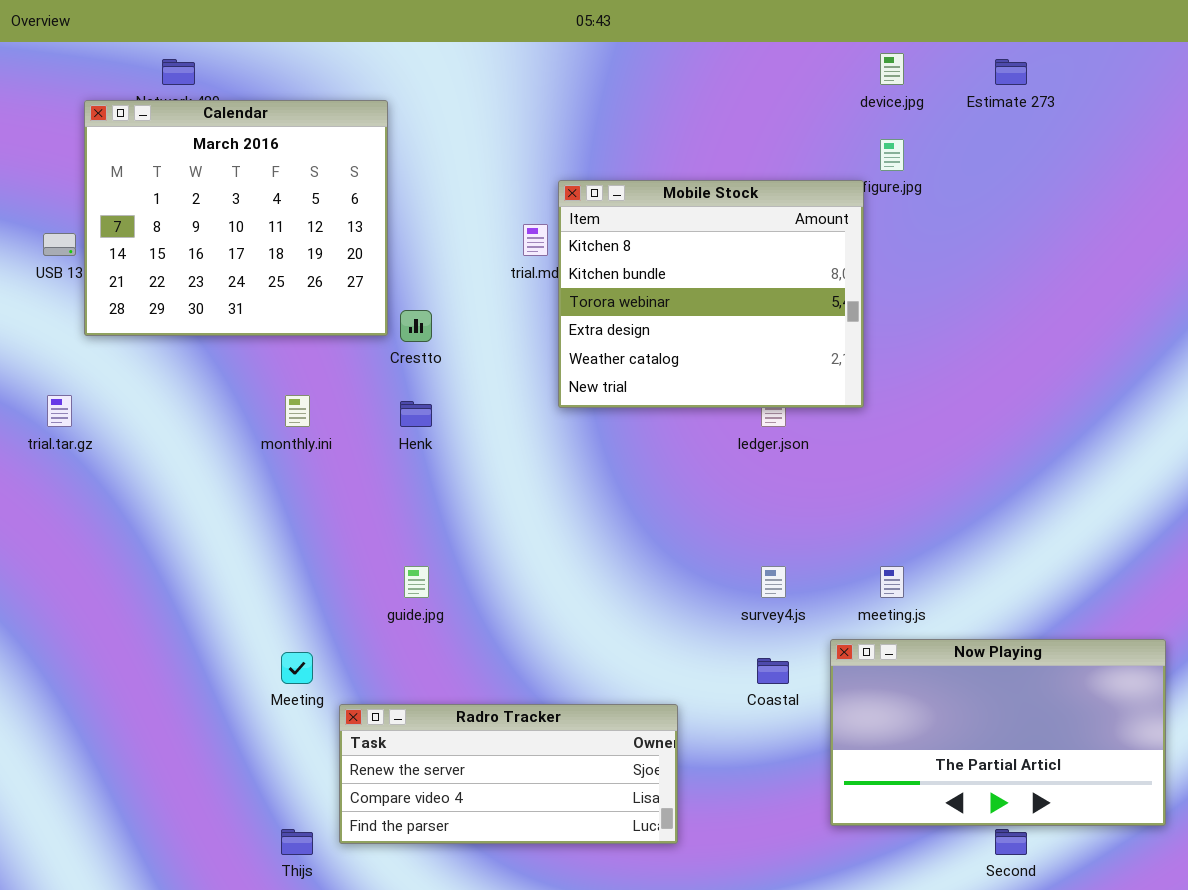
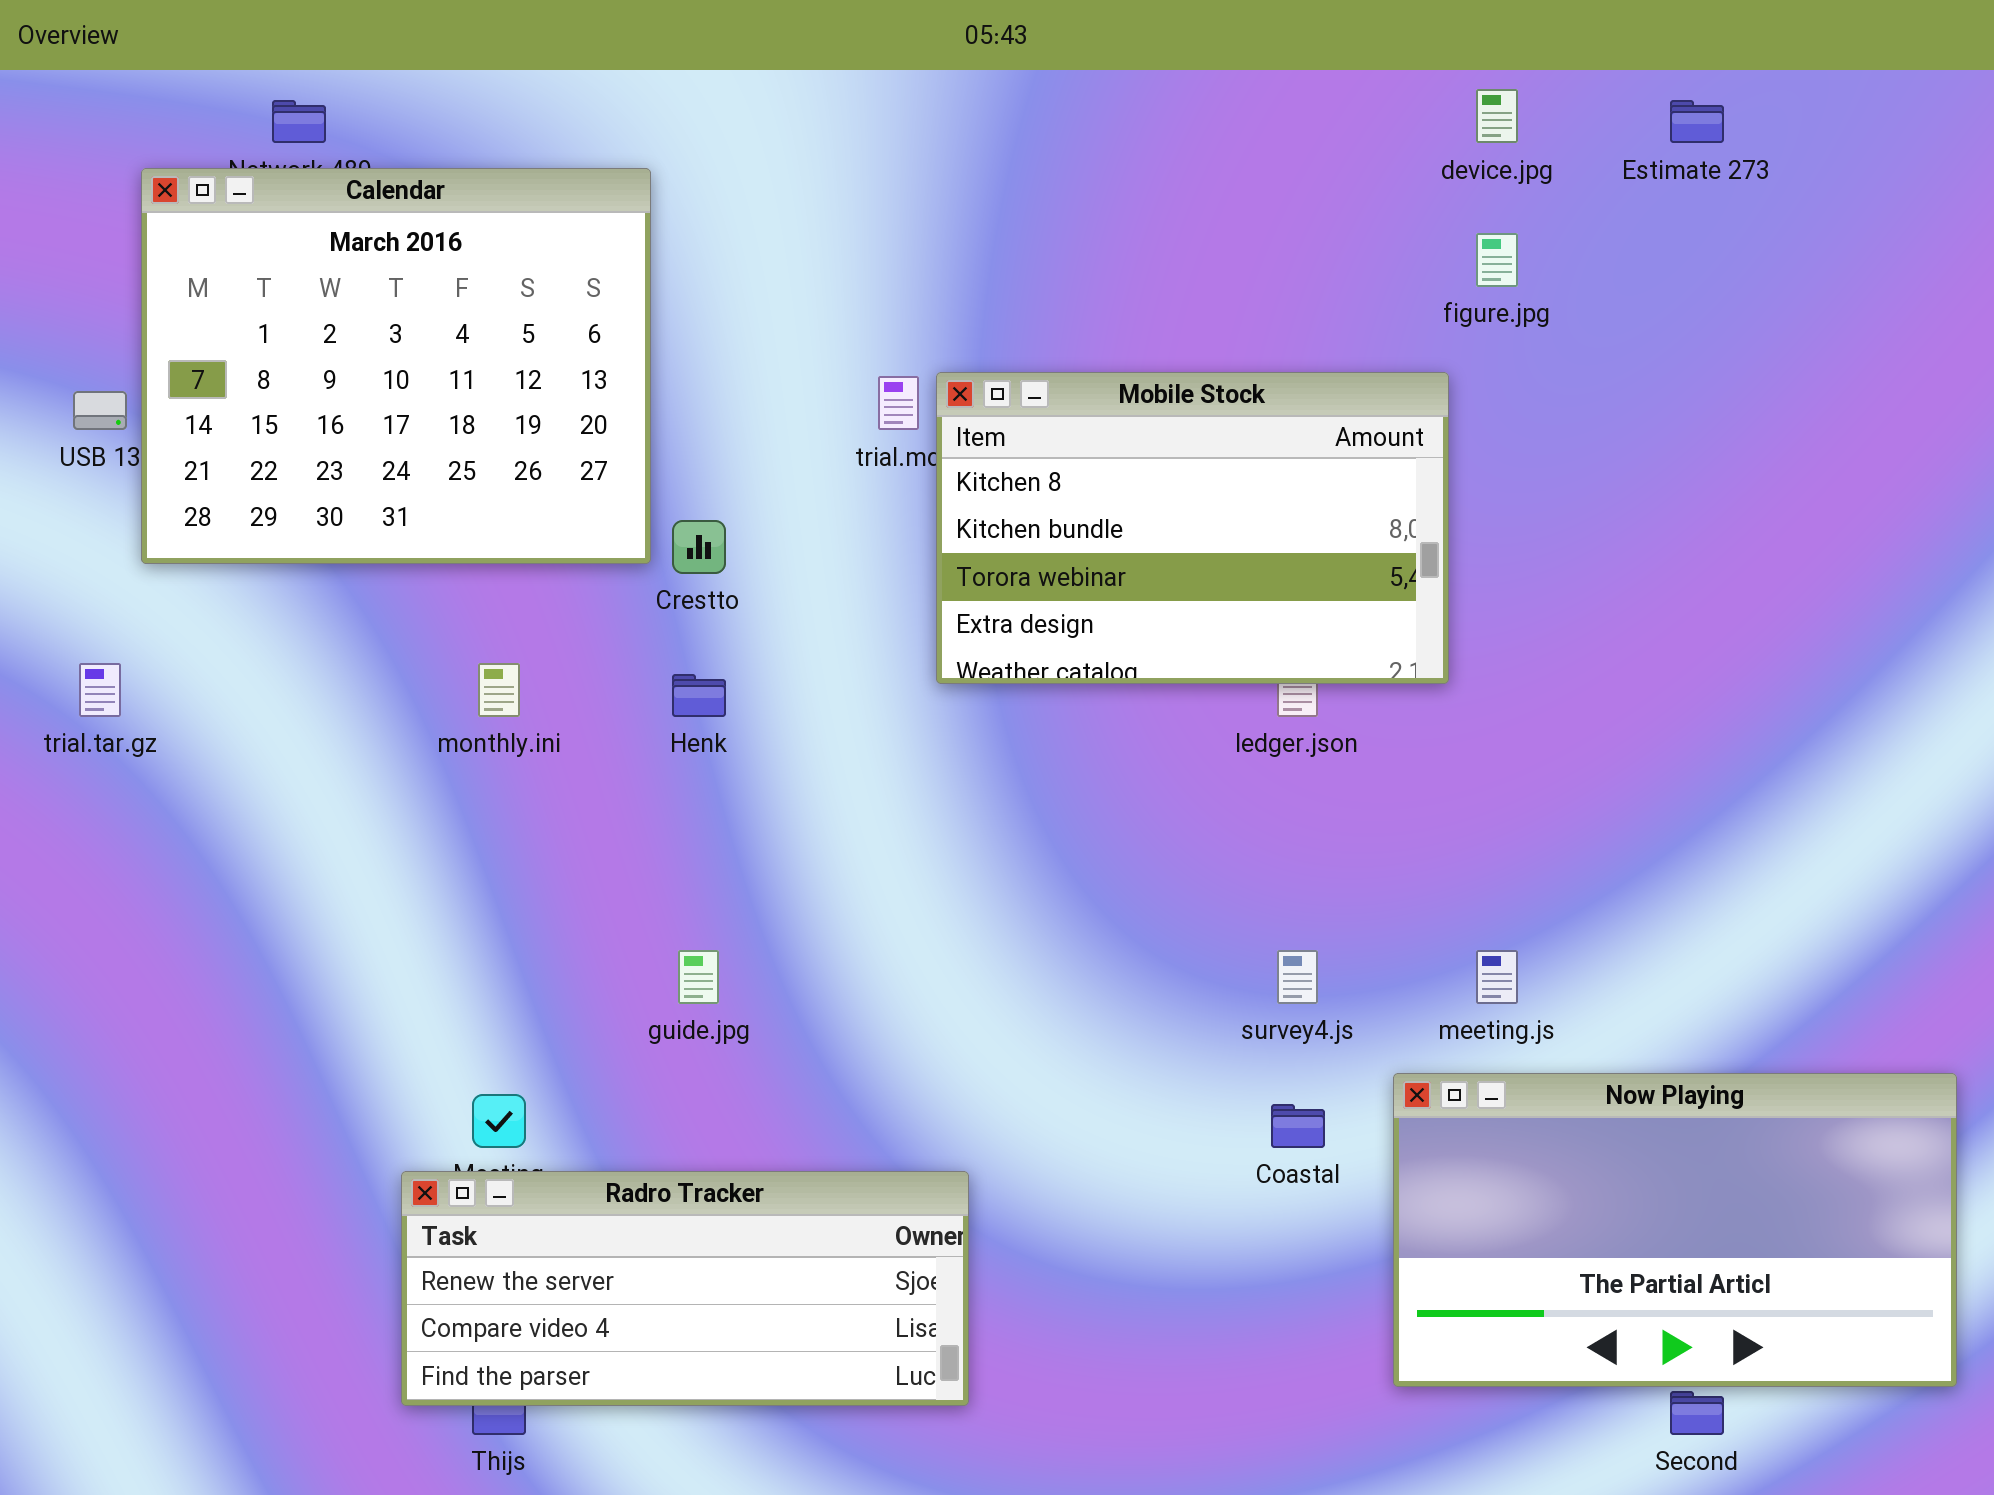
Mobile Stock: [558,180,864,408] -> [936,372,1449,684], resized
Radro Tracker: [339,704,678,844] -> [401,1171,969,1406], moved

